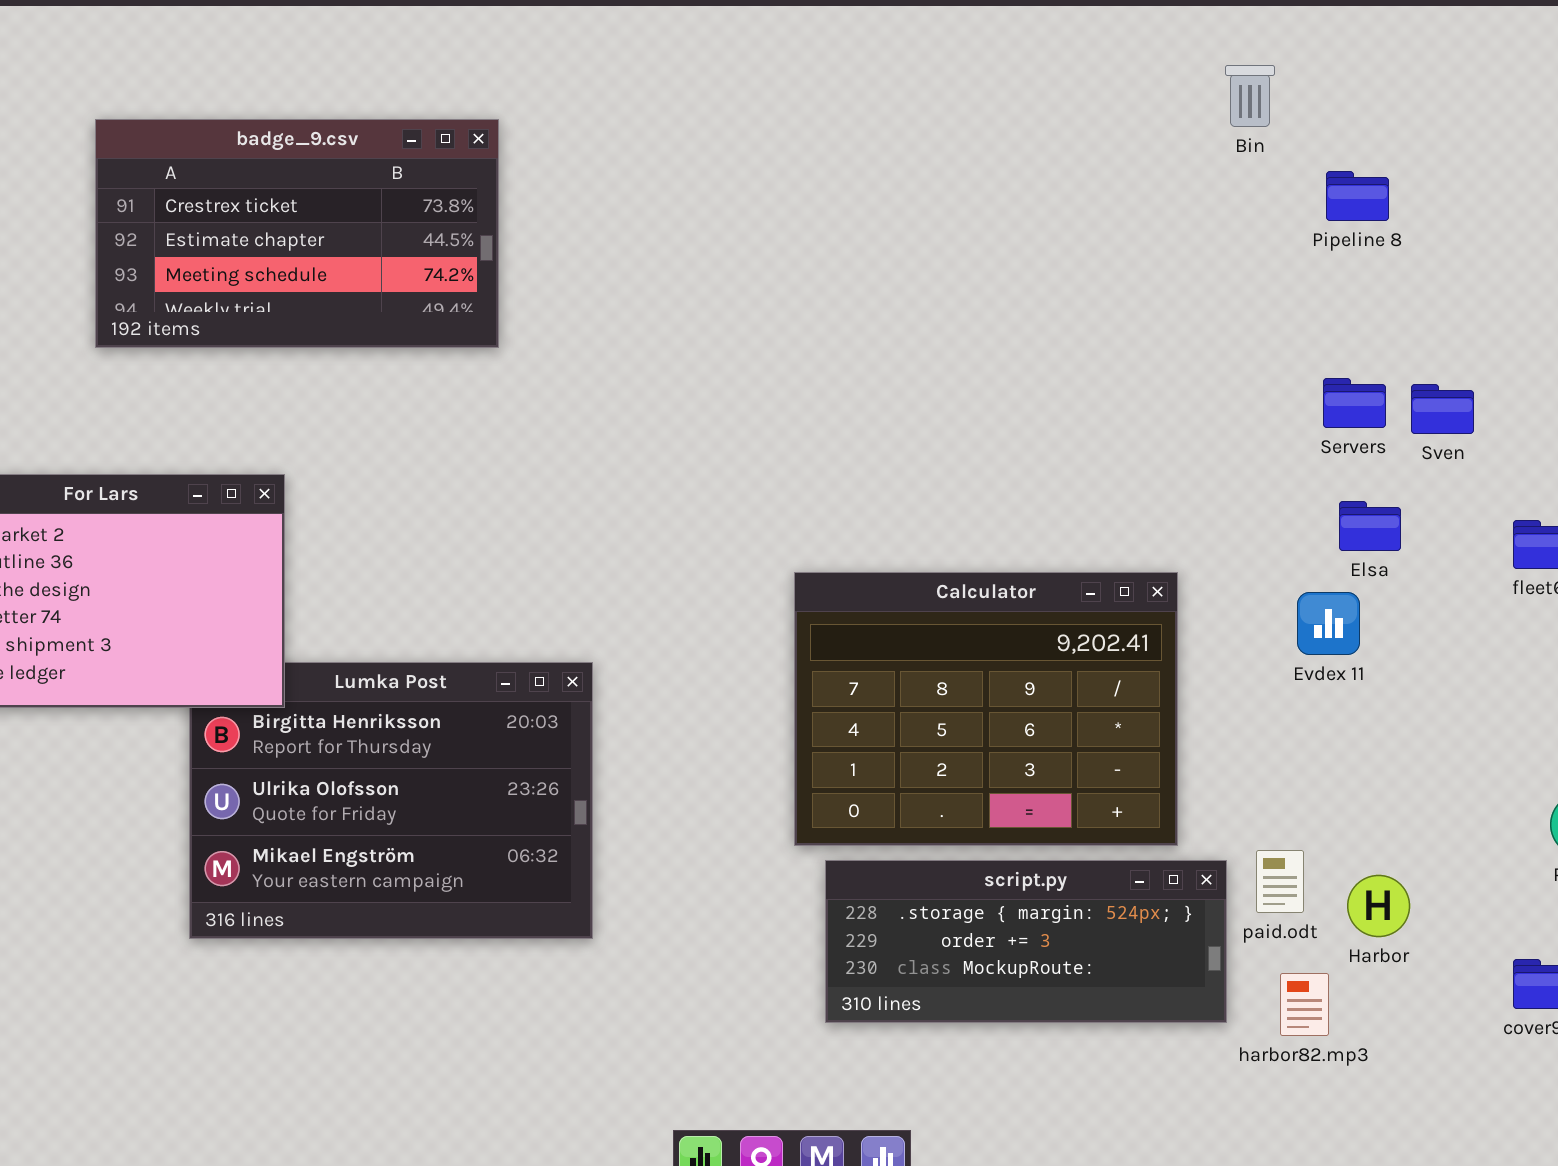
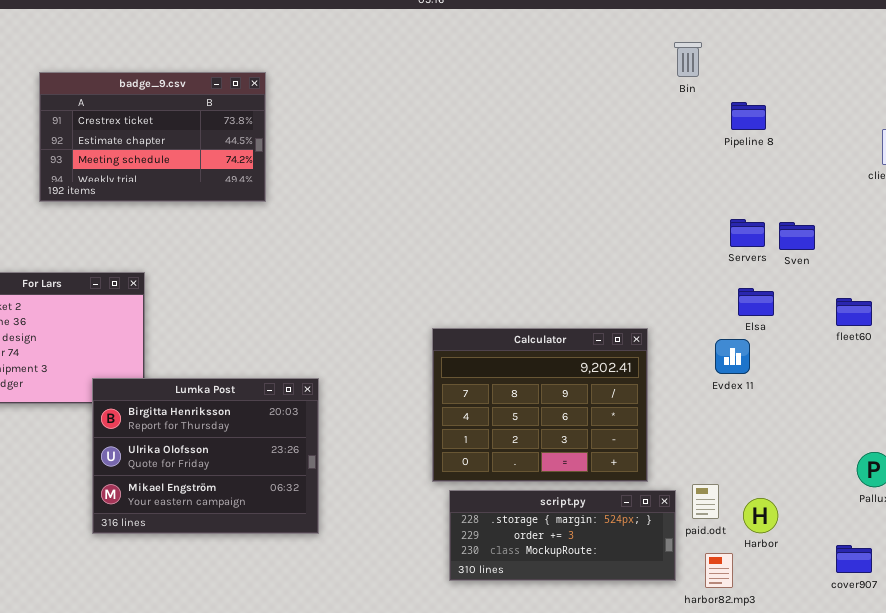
Lumka Post: [189,662,593,939] -> [92,378,319,534], raised

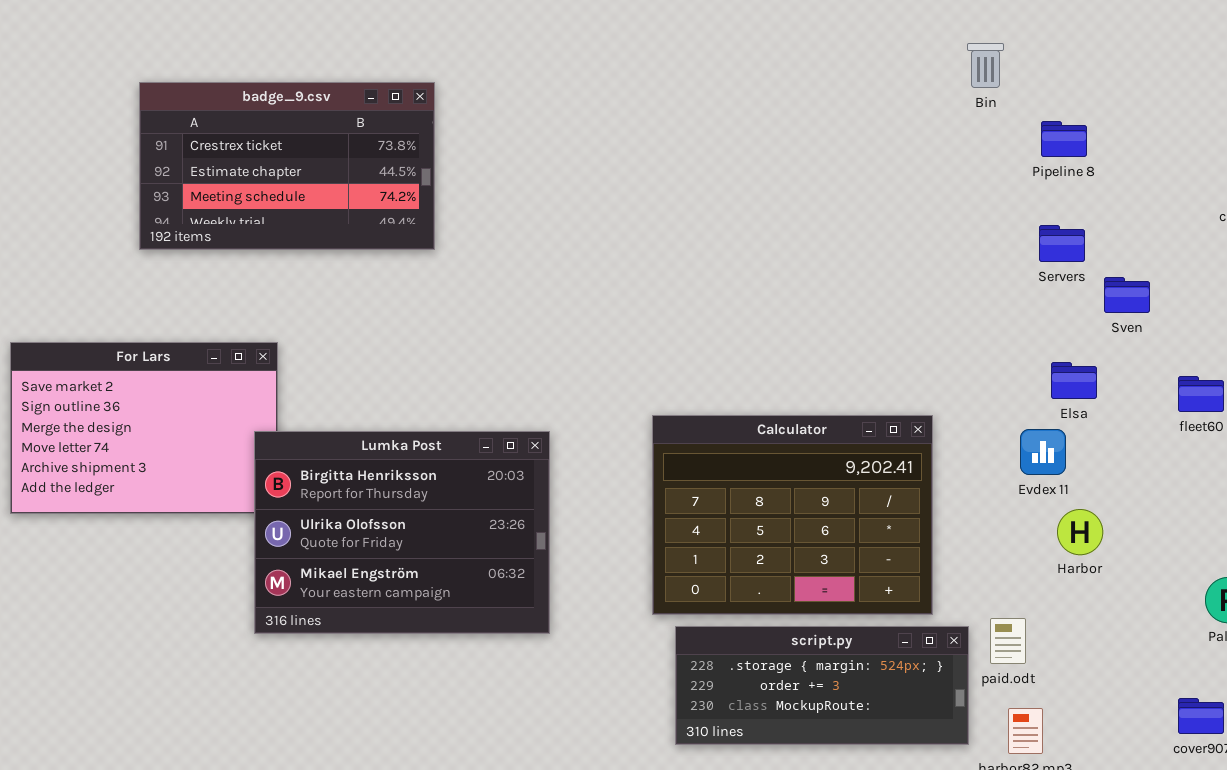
Servers: [730,219,765,247] -> [1039,225,1085,262], moved
Lumka Post: [92,378,319,534] -> [254,431,550,634], moved
Harbor: [743,498,778,533] -> [1057,509,1103,555], moved

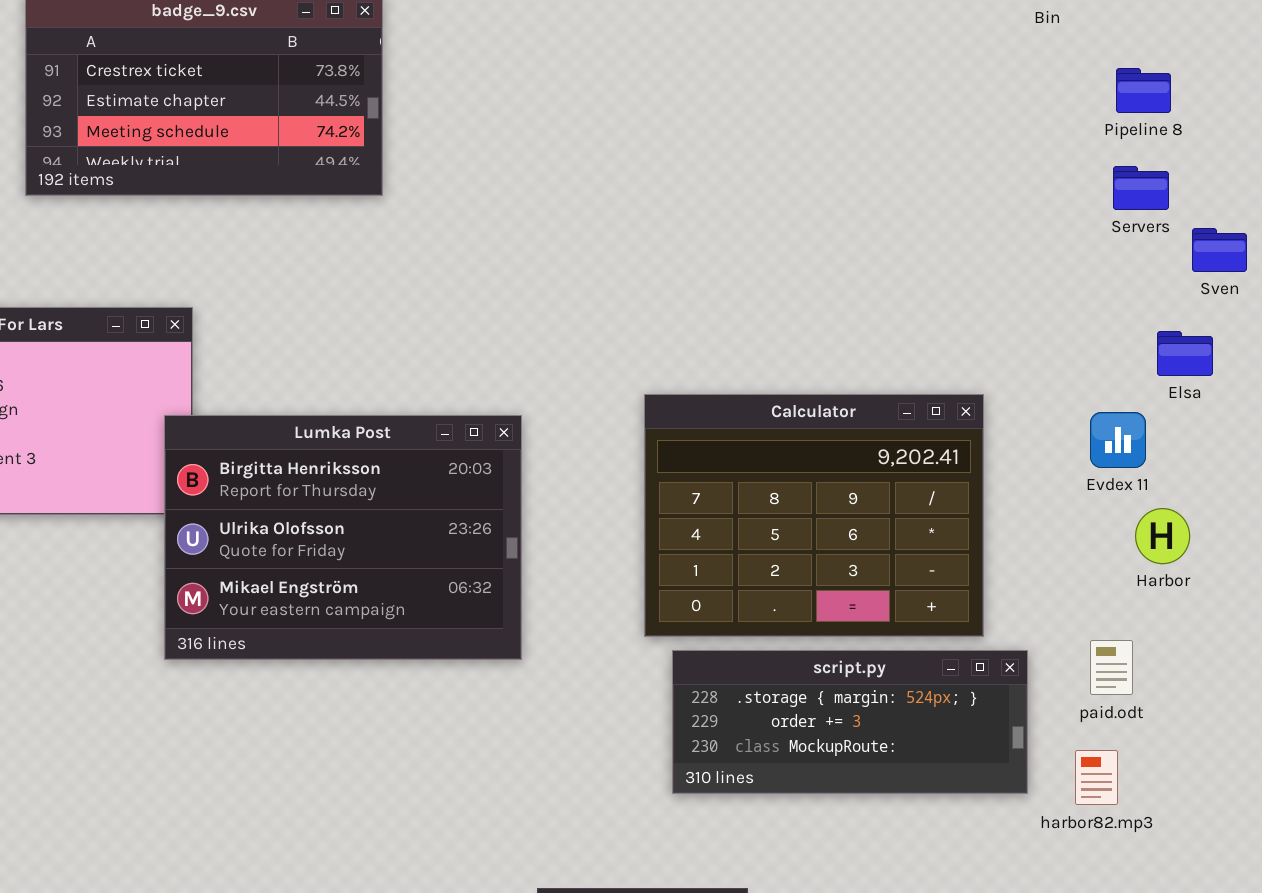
Pipeline 8: [1041,121,1087,157] -> [1116,68,1171,113], moved
Elsa: [1051,362,1097,399] -> [1157,331,1213,376], moved
paid.odt: [990,618,1026,664] -> [1090,640,1133,695], moved

